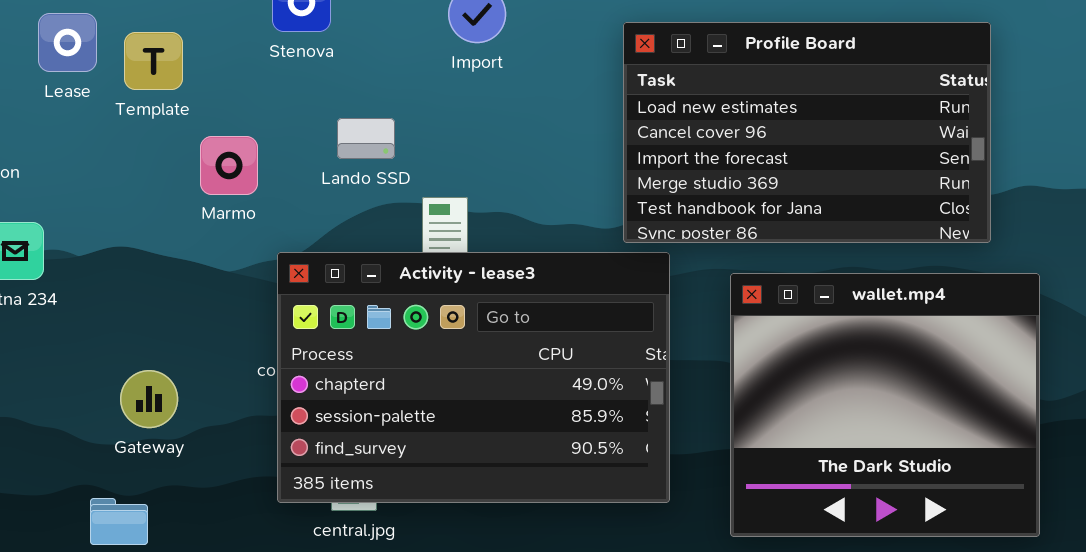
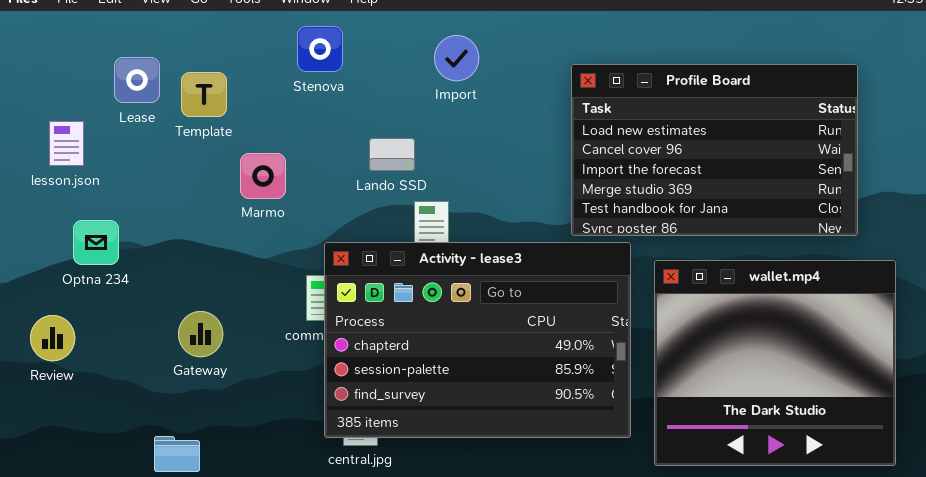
Lando SSD: [337,118,395,159] -> [369,138,415,171], moved
Activity - lease3: [277,252,670,503] -> [324,242,631,438], moved
Gateway: [120,370,178,428] -> [178,311,223,357], moved

